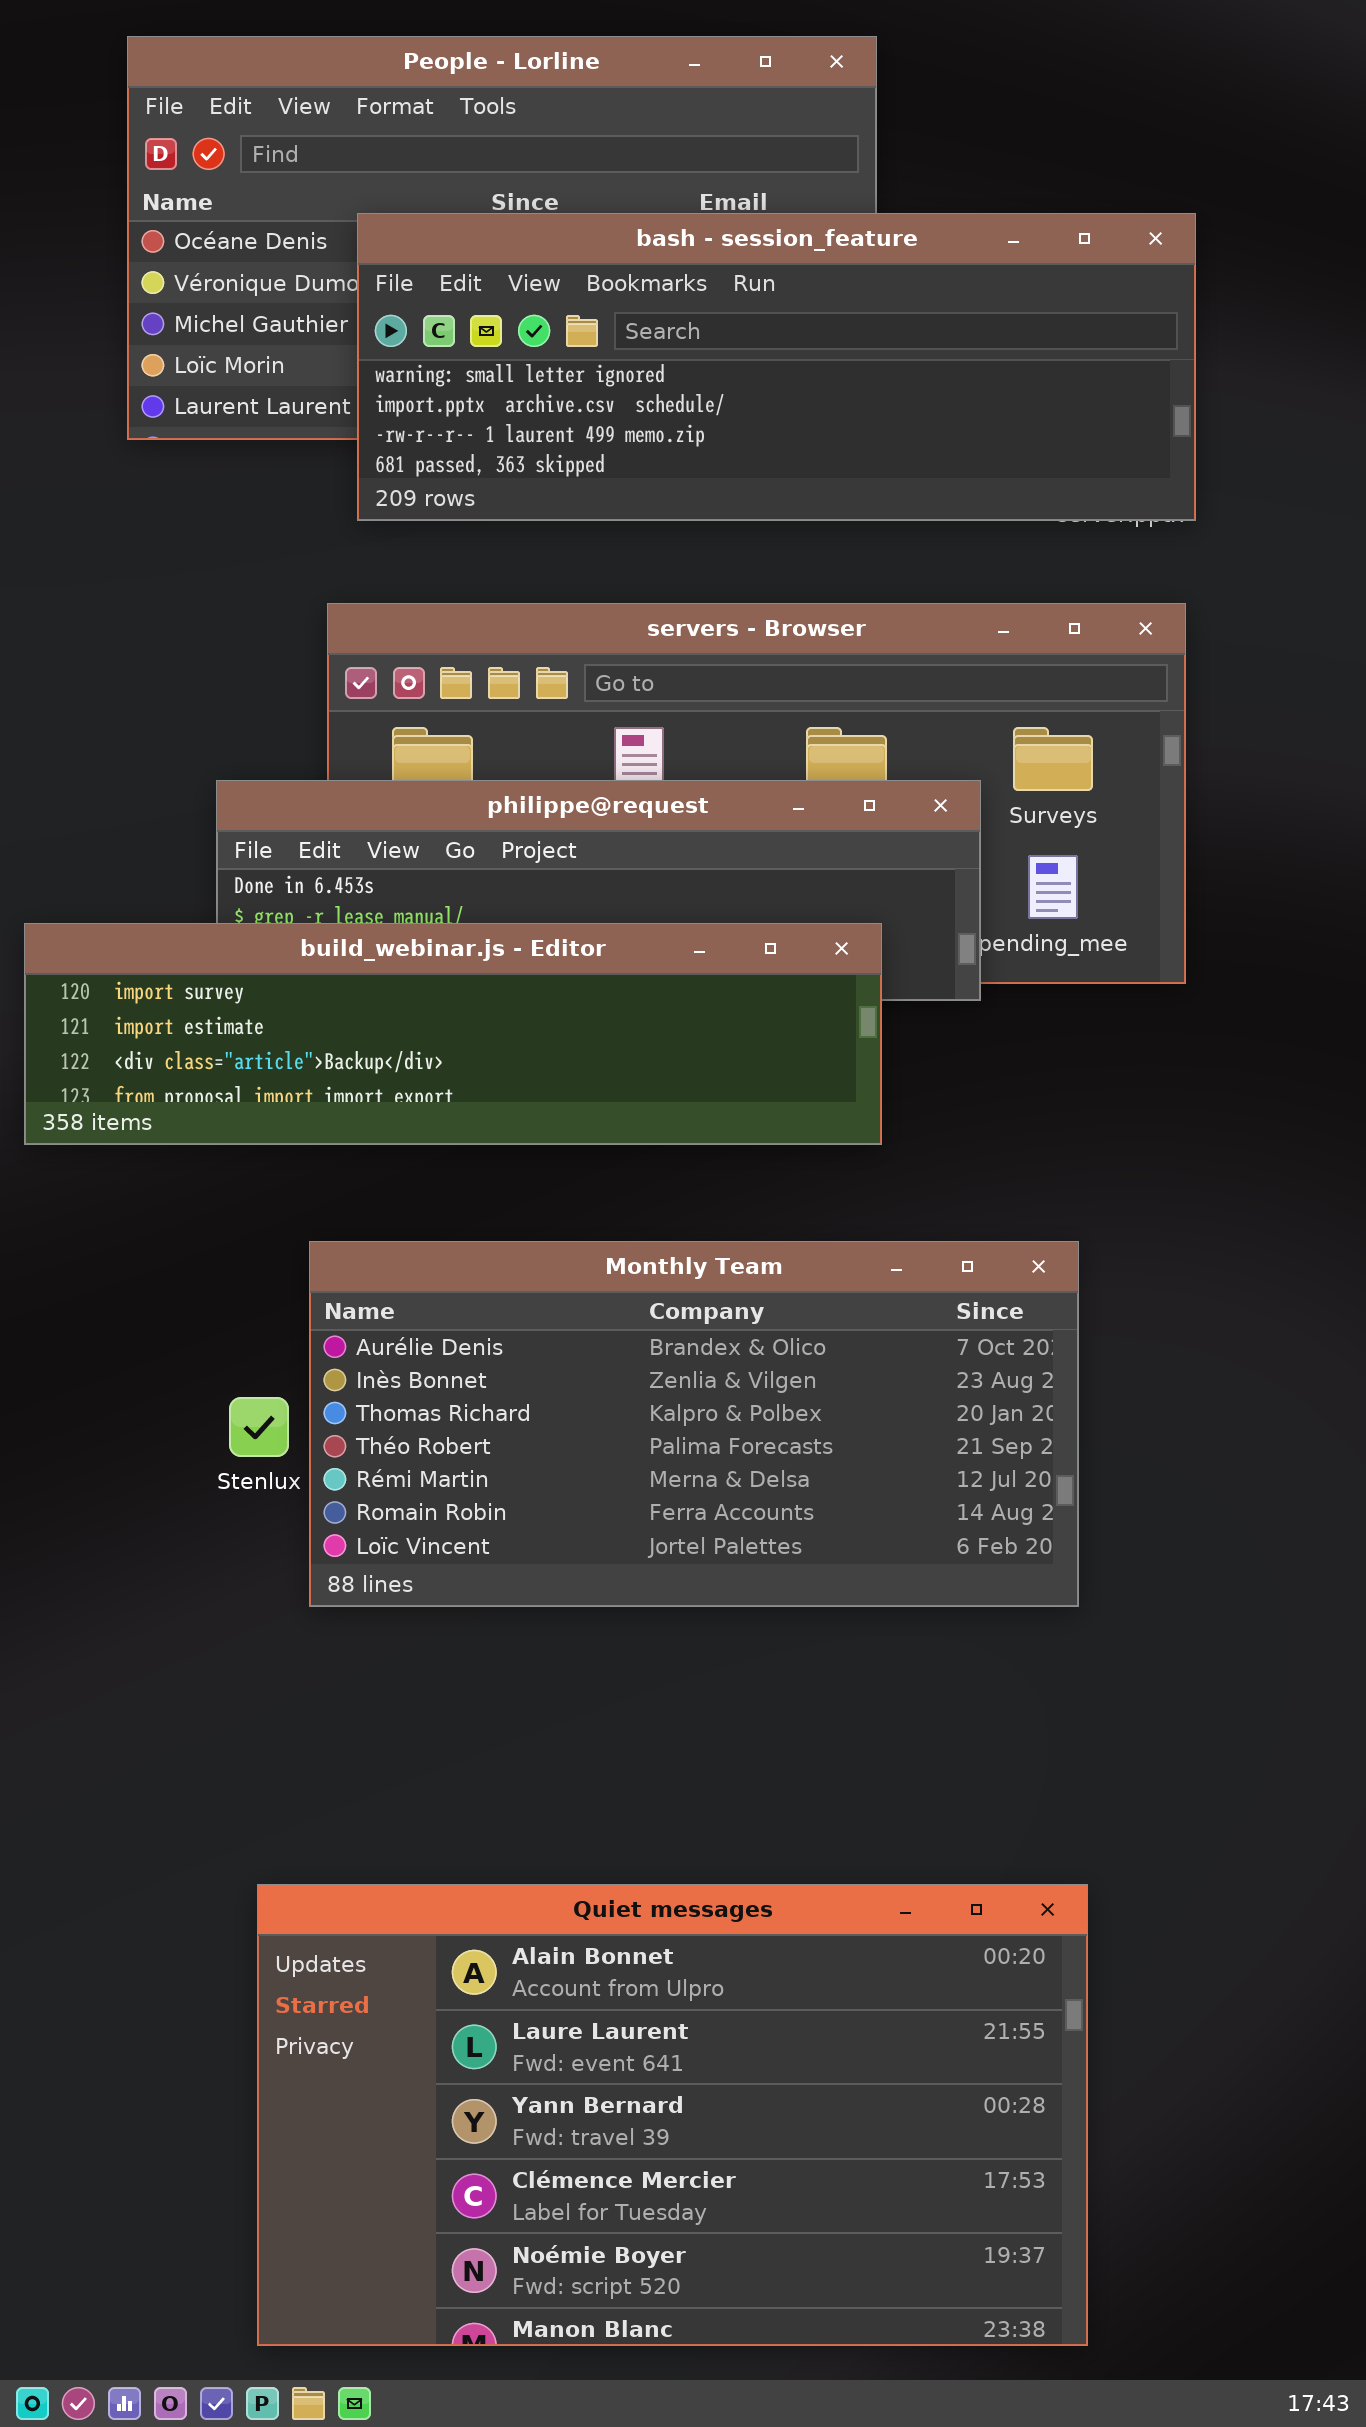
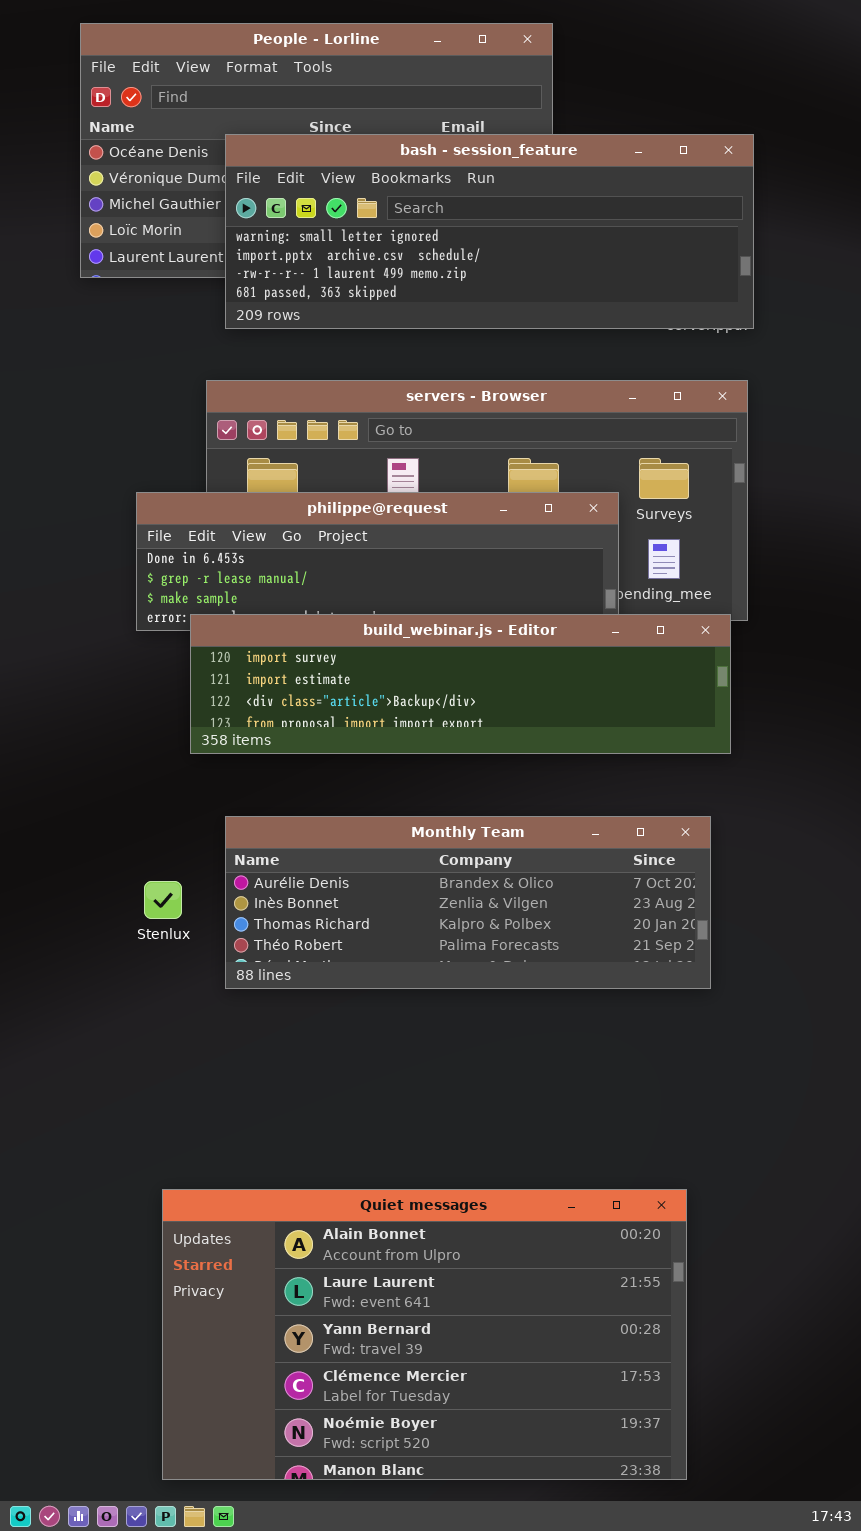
build_webinar.js - Editor: [24,923,882,1145] -> [190,614,731,754], moved
Monthly Team: [309,1241,1079,1607] -> [225,816,711,989], moved, resized

